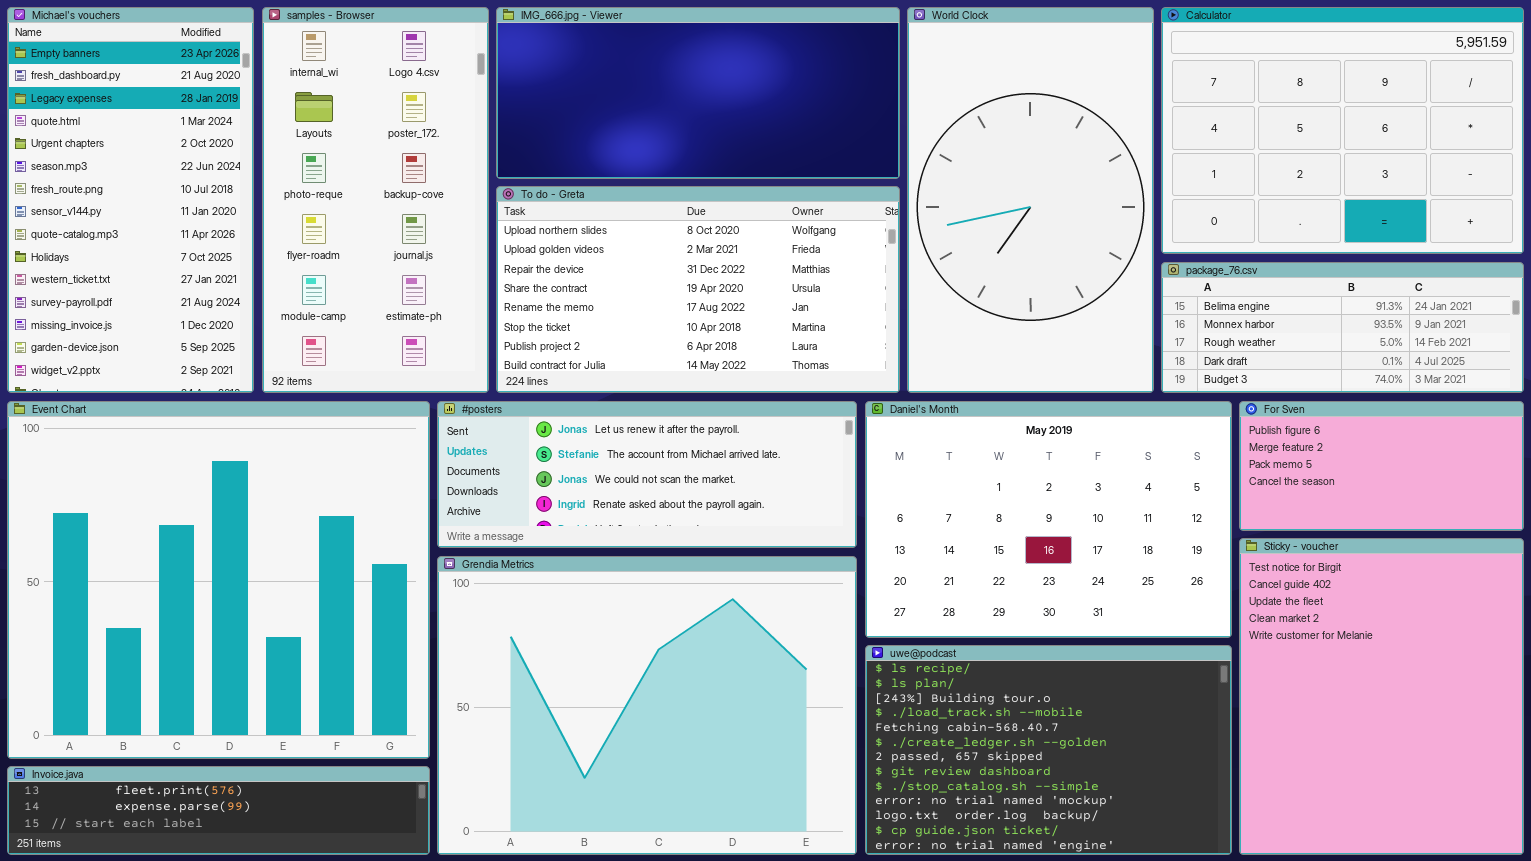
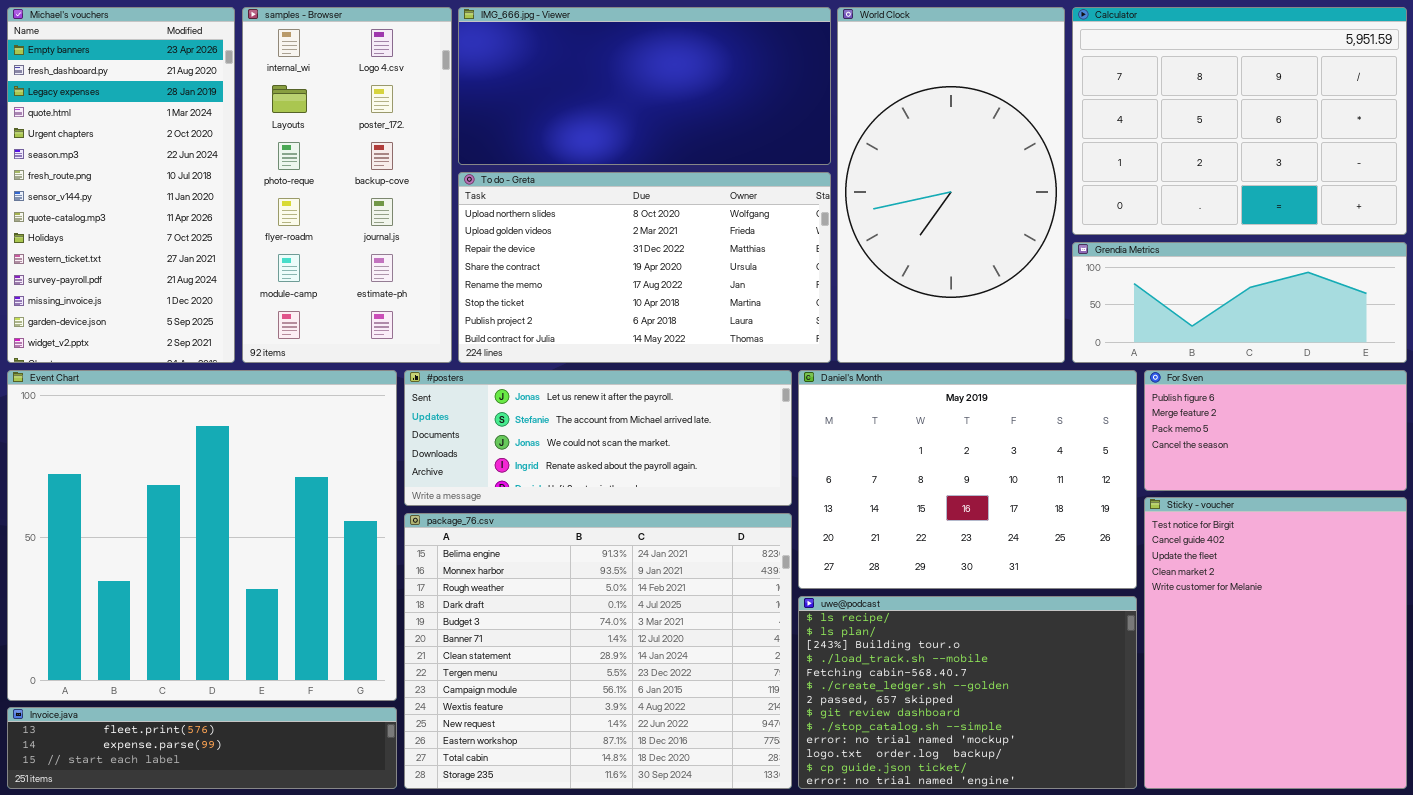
package_76.csv: [1161,262,1524,393] -> [404,513,792,789], moved, resized
Grendia Metrics: [437,556,857,855] -> [1072,242,1407,363], moved, resized

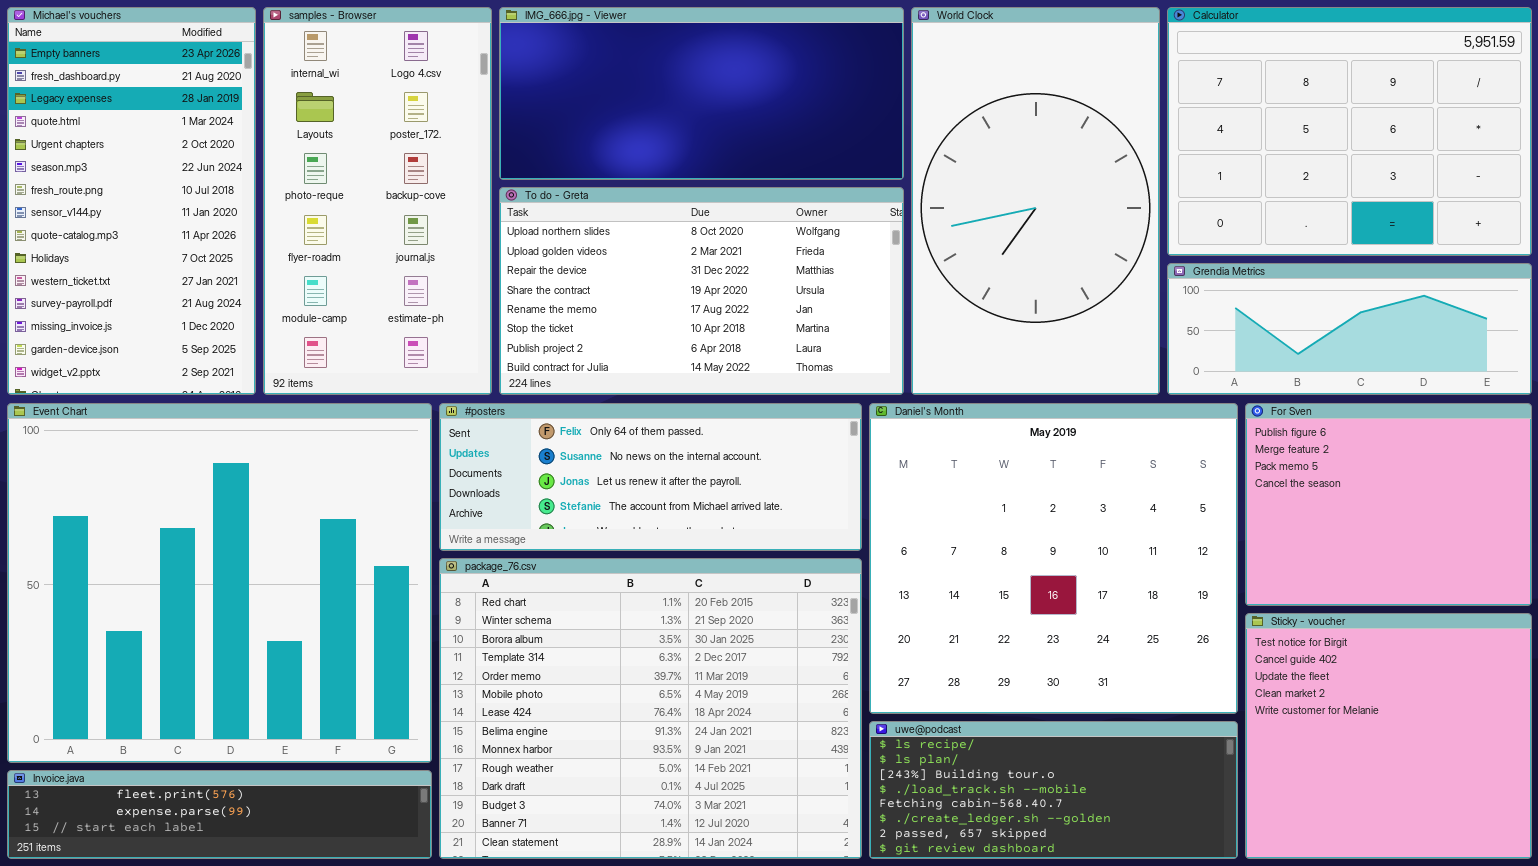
#posters: [404,370,792,506] -> [439,403,862,551], scrolled up 2 rows
Daniel's Month: [798,370,1137,589] -> [869,403,1238,714], resized
For Sven: [1144,370,1407,491] -> [1245,403,1532,606], resized
Sticky - voucher: [1144,497,1407,789] -> [1245,613,1532,859], resized
package_76.csv: [404,513,792,789] -> [439,558,862,859], scrolled up 7 rows
uwe@podcast: [798,596,1137,789] -> [869,721,1238,859], resized

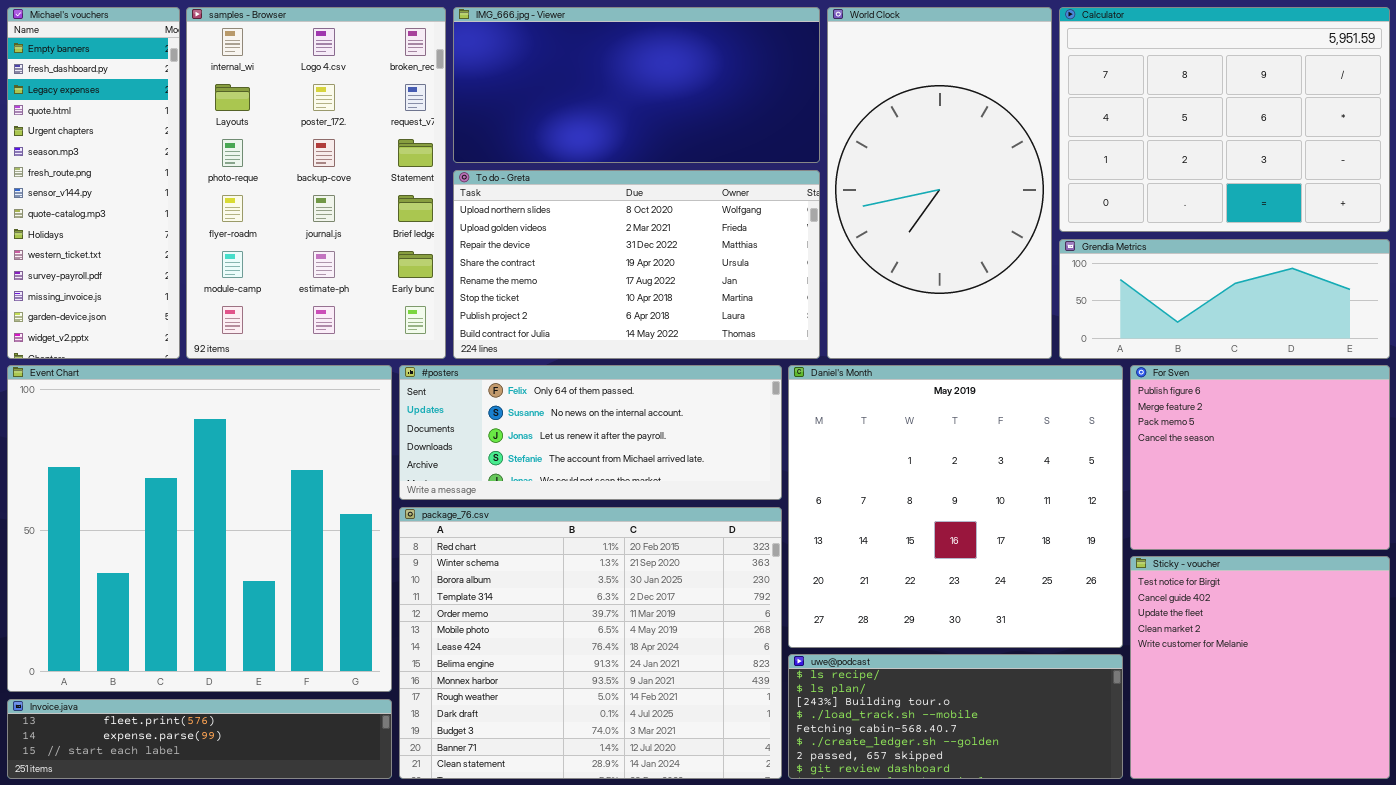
Michael's vouchers: [7,7,256,395] -> [7,7,180,359], resized
samples - Browser: [263,7,492,395] -> [186,7,446,359], resized

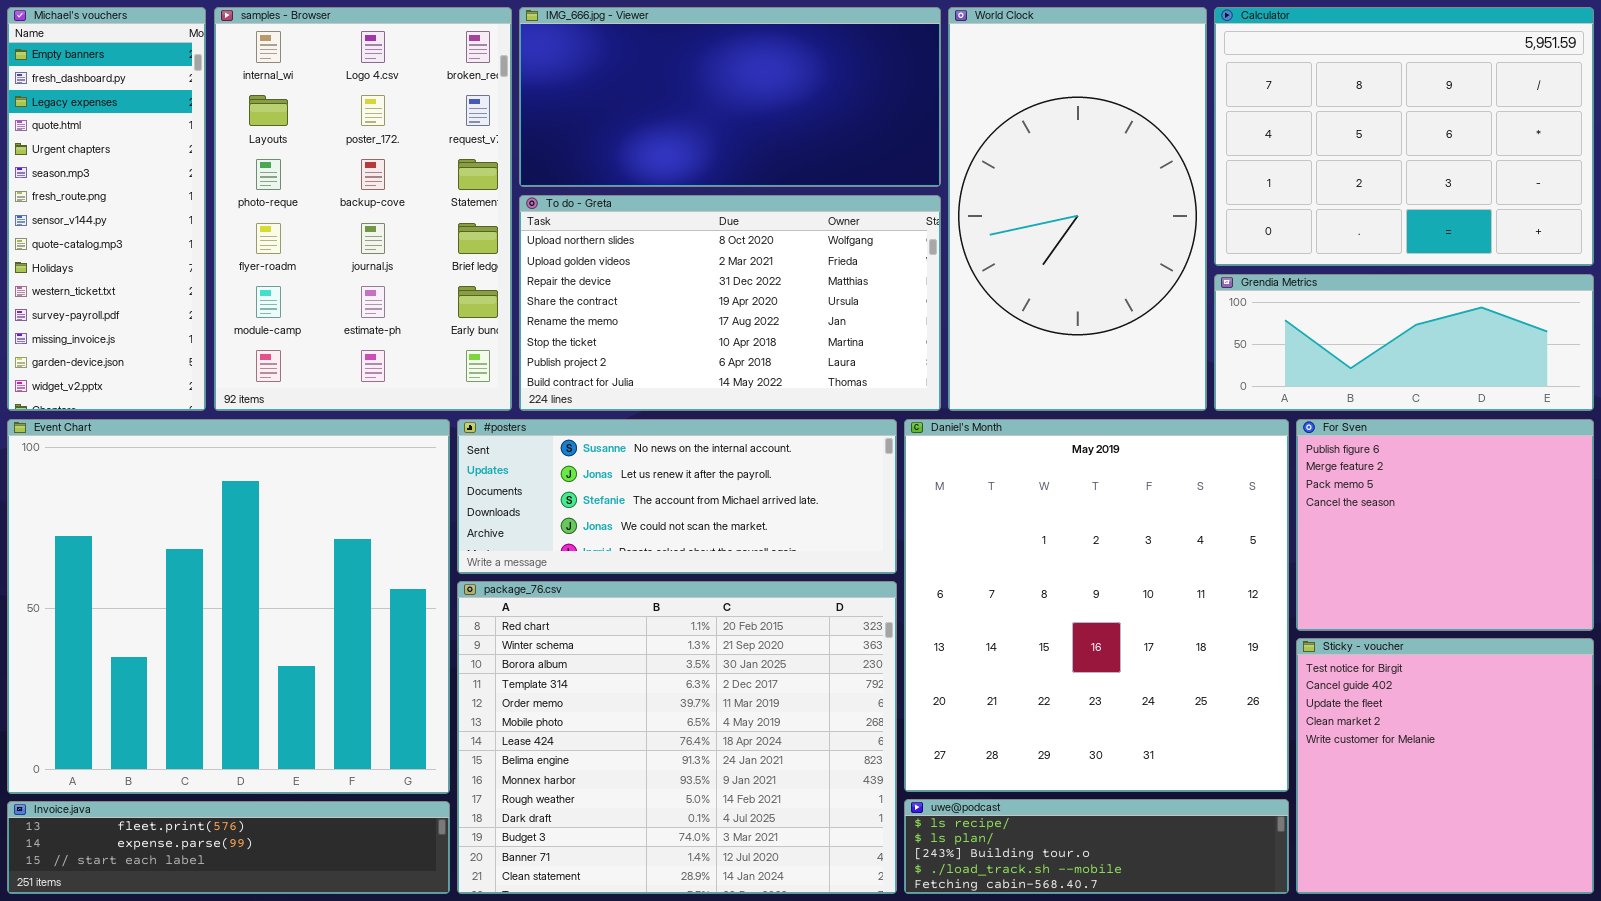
#posters: [399,365,782,500] -> [457,419,897,574], scrolled down 1 row
Daniel's Month: [788,365,1123,648] -> [904,419,1289,792], resized
uwe@podcast: [788,654,1123,779] -> [904,799,1289,894], resized

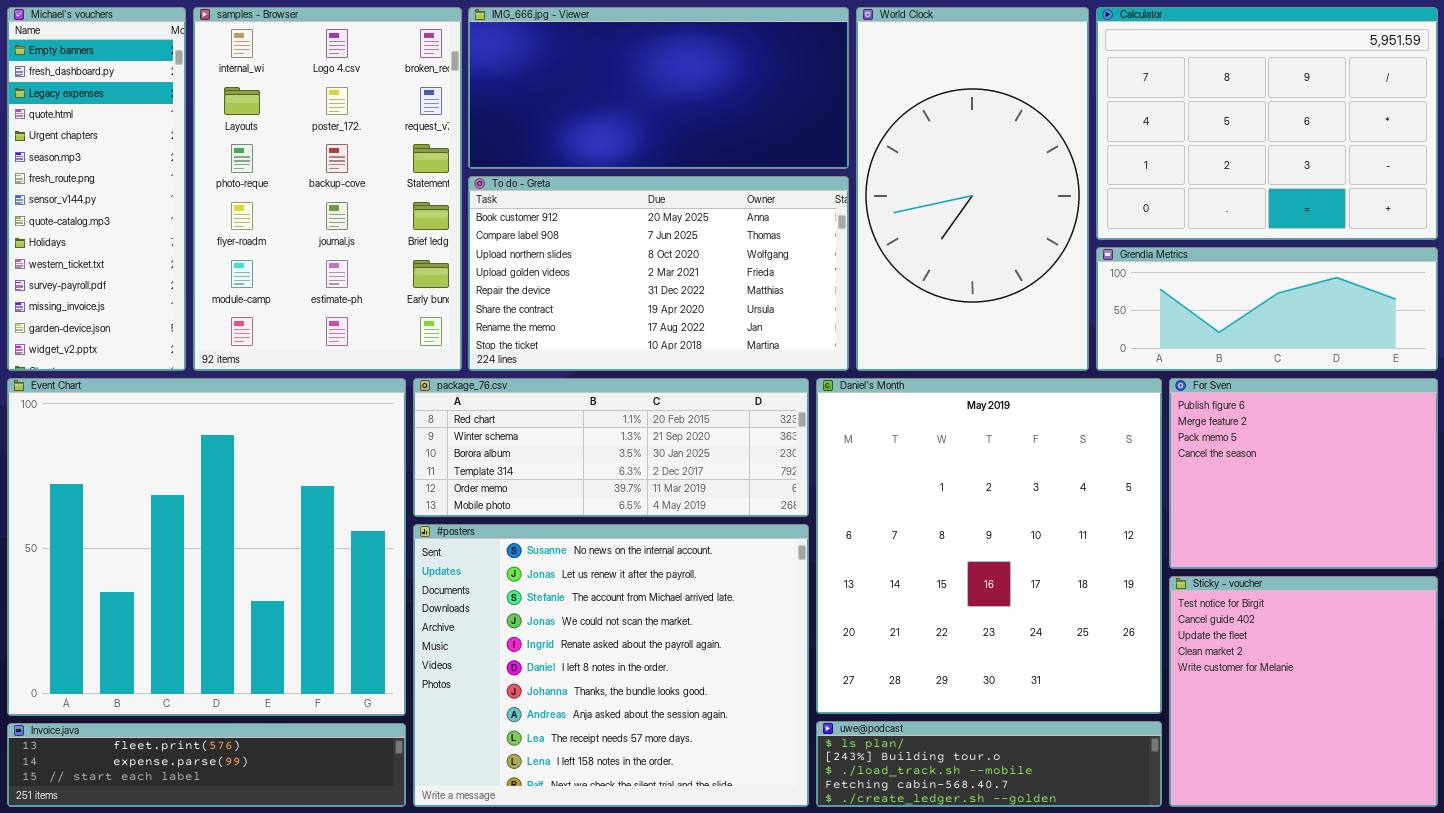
To do - Greta: [519,195,941,411] -> [468,176,849,371], scrolled up 2 rows
#posters: [457,419,897,574] -> [413,524,809,807], moved, resized
package_76.csv: [457,581,897,894] -> [413,378,809,517], moved, resized
uwe@podcast: [904,799,1289,894] -> [816,721,1162,807], scrolled down 1 row

